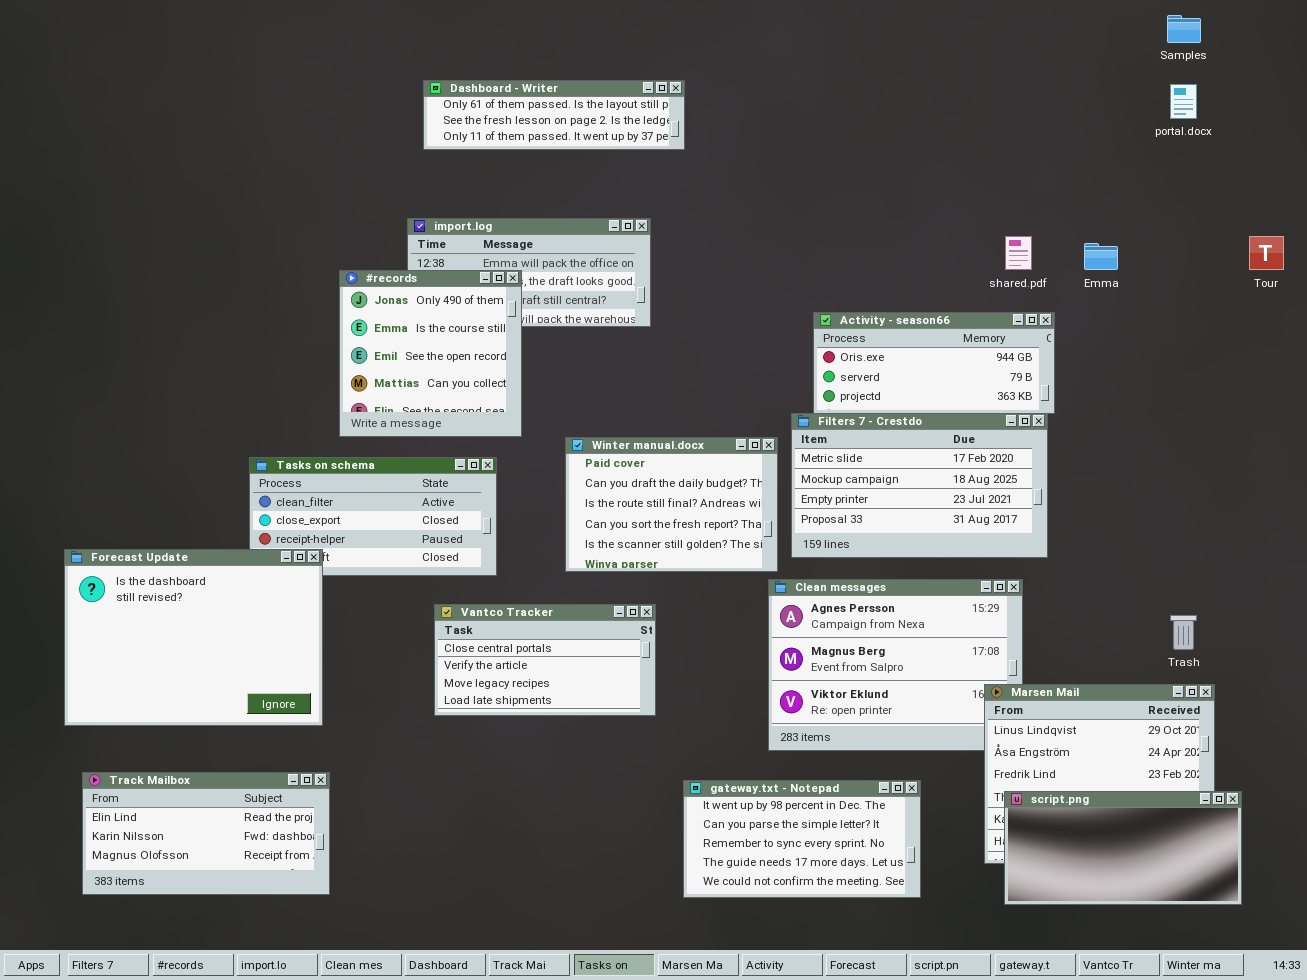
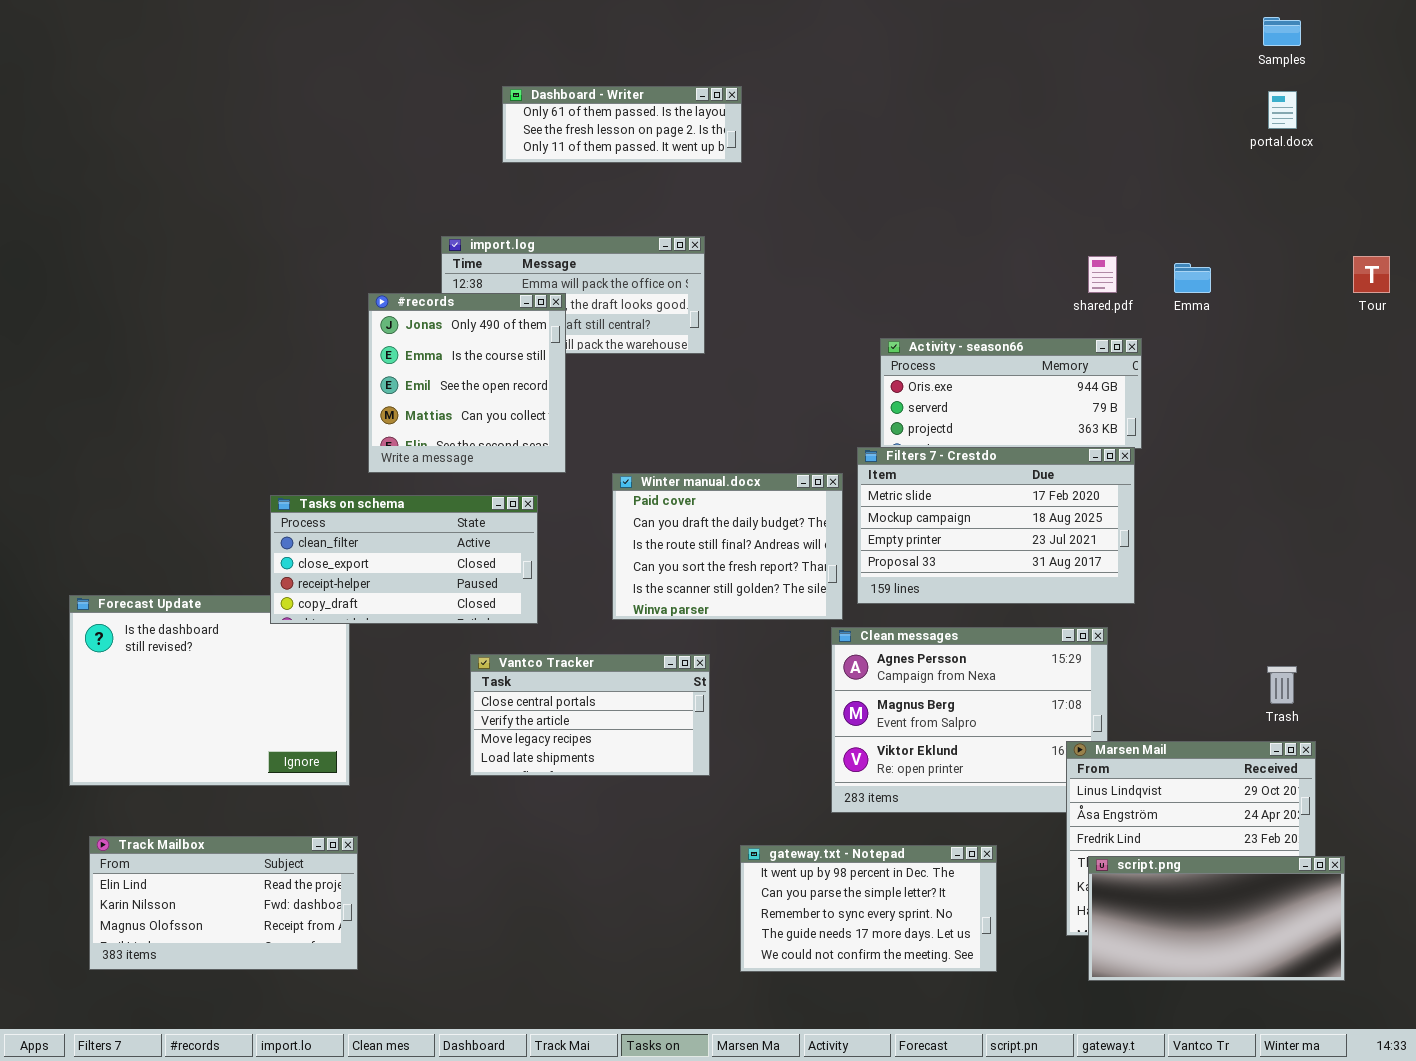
Dashboard - Writer: [423,80,685,150] -> [502,86,742,163], resized
Tasks on schema: [249,457,497,576] -> [270,495,538,624], raised

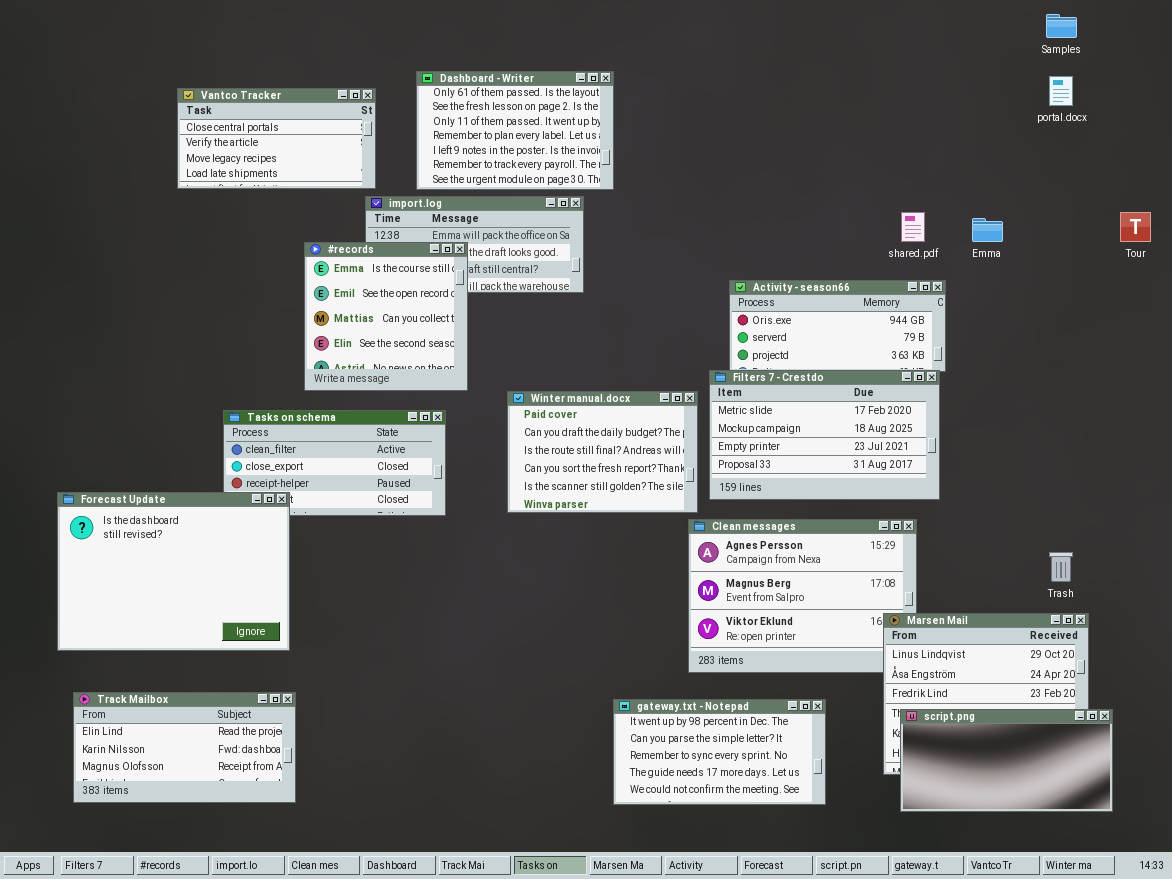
Dashboard - Writer: [502,86,742,163] -> [416,71,614,190], resized
#records: [368,293,566,473] -> [304,242,468,391], scrolled down 1 row
Forecast Update: [69,595,350,786] -> [57,492,290,651], raised
Vantco Tracker: [470,654,710,776] -> [177,88,376,189], moved

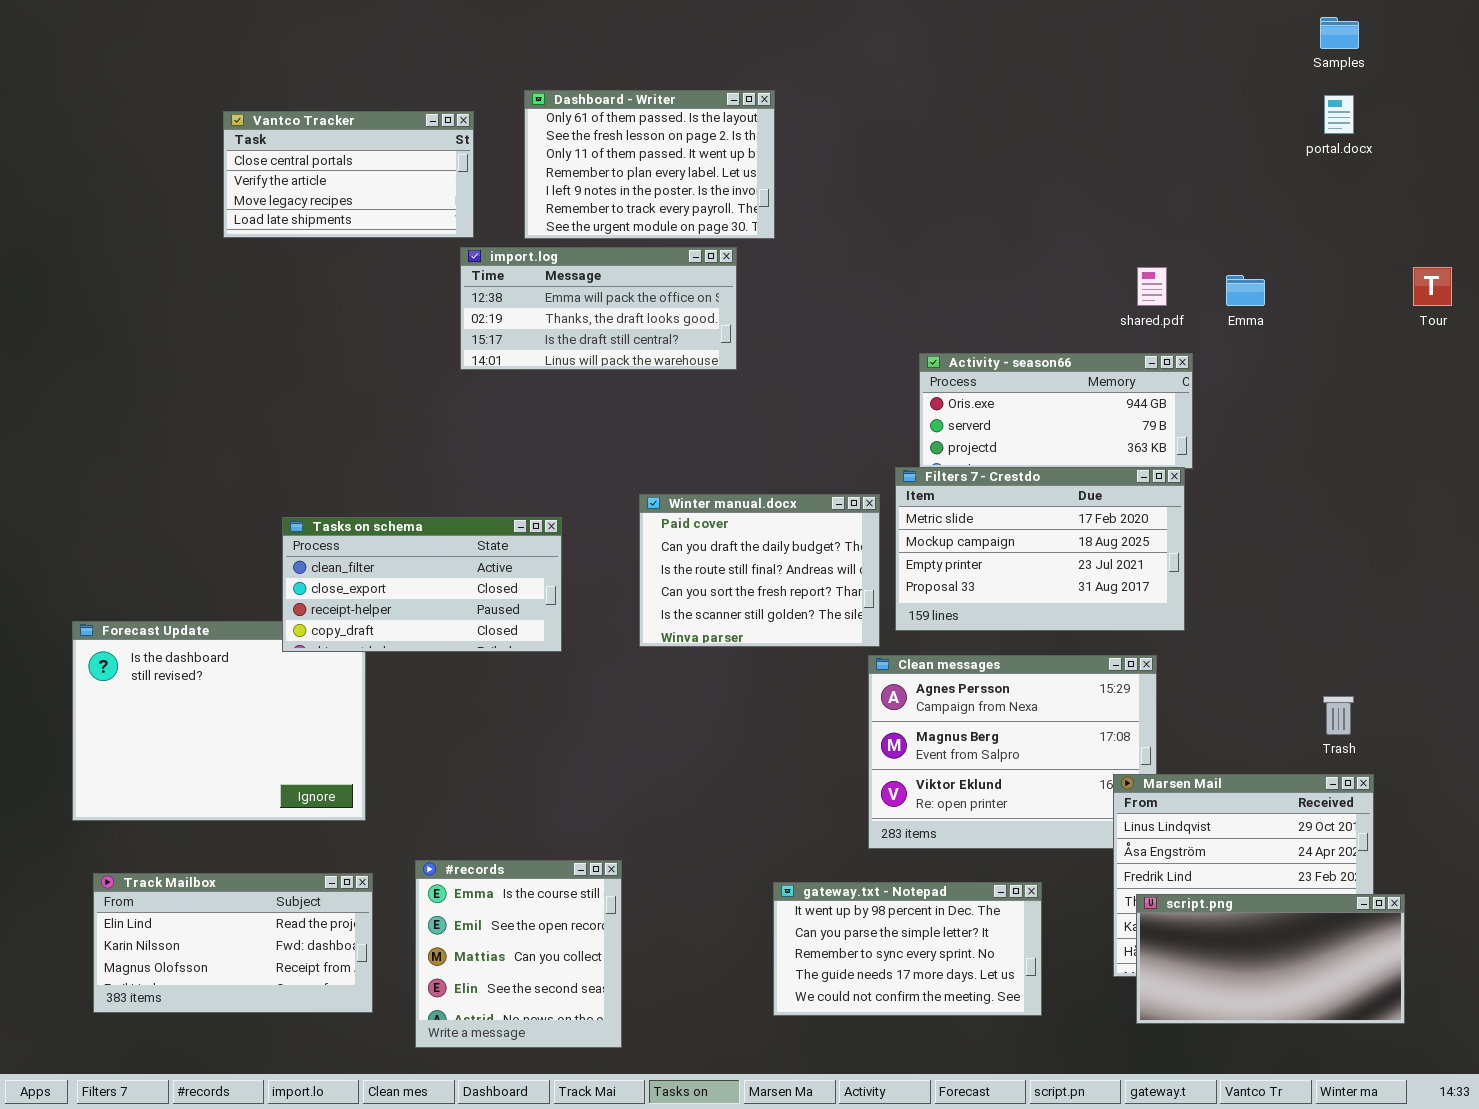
#records: [304,242,468,391] -> [415,860,622,1048], moved
Tasks on schema: [223,410,446,516] -> [282,517,562,652], raised

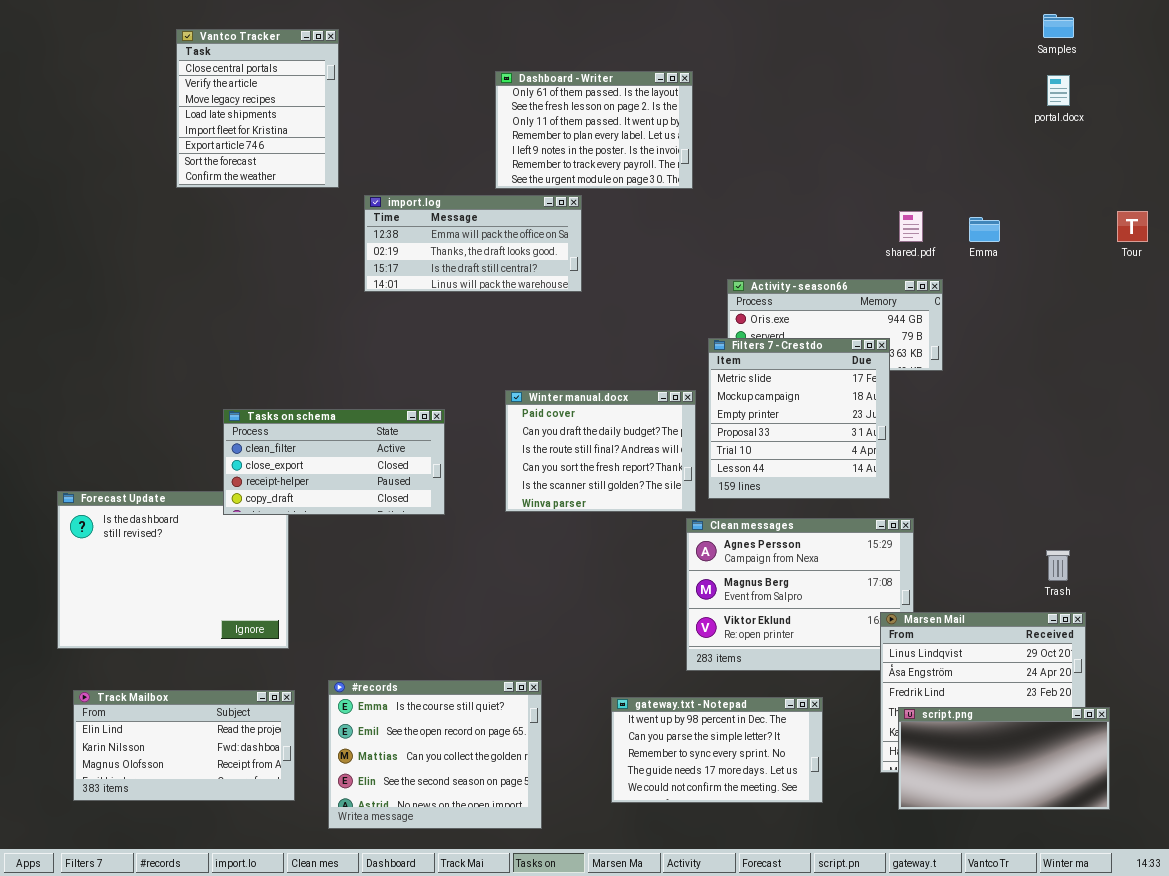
Dashboard - Writer: [524,90,775,239] -> [495,71,693,189], moved
Vantco Tracker: [223,111,474,238] -> [176,29,339,188], resized
Filters 7 - Crestdo: [895,467,1185,631] -> [708,338,890,499], resized
#records: [415,860,622,1048] -> [328,680,542,829], resized

